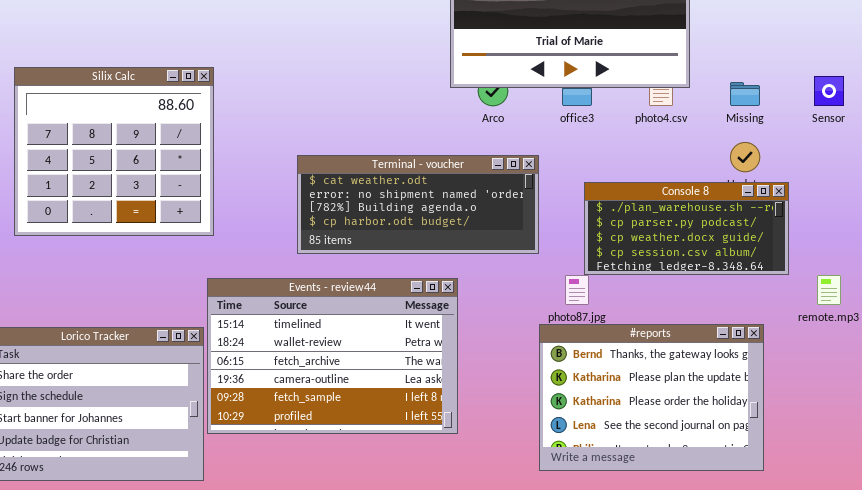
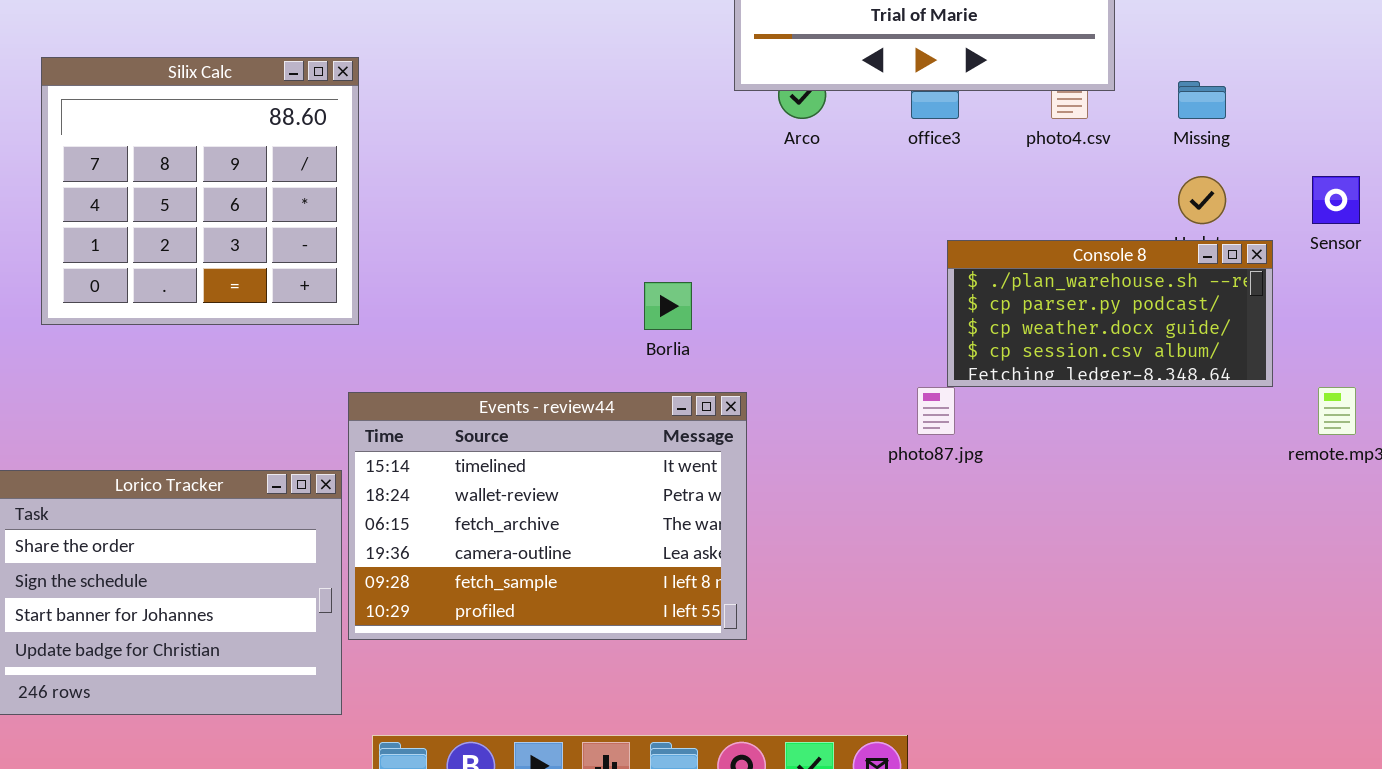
Sensor: [814,76,844,106] -> [1312,176,1360,224], moved
Terminal - voucher: [297,155,539,254] -> none, closed
#reports: [539,324,764,471] -> none, closed

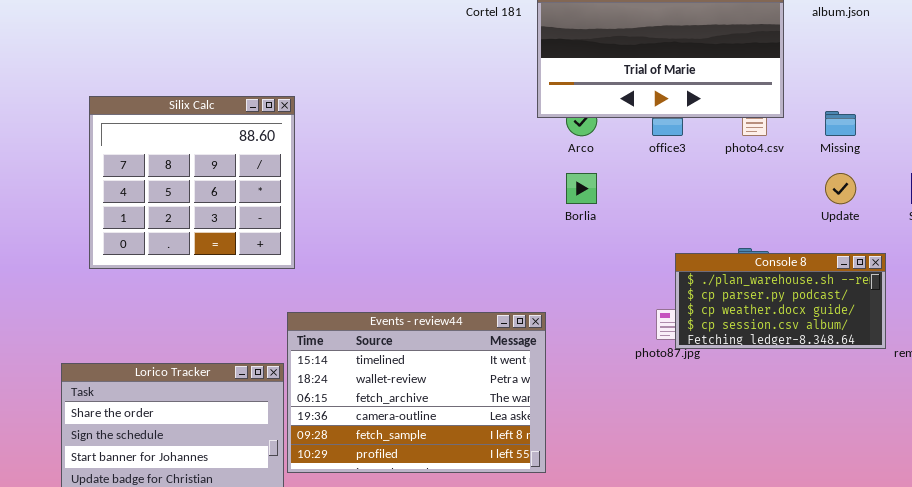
Console 8: [947,240,1273,387] -> [675,253,886,349], moved
Borlia: [644,282,692,330] -> [566,173,597,204], moved

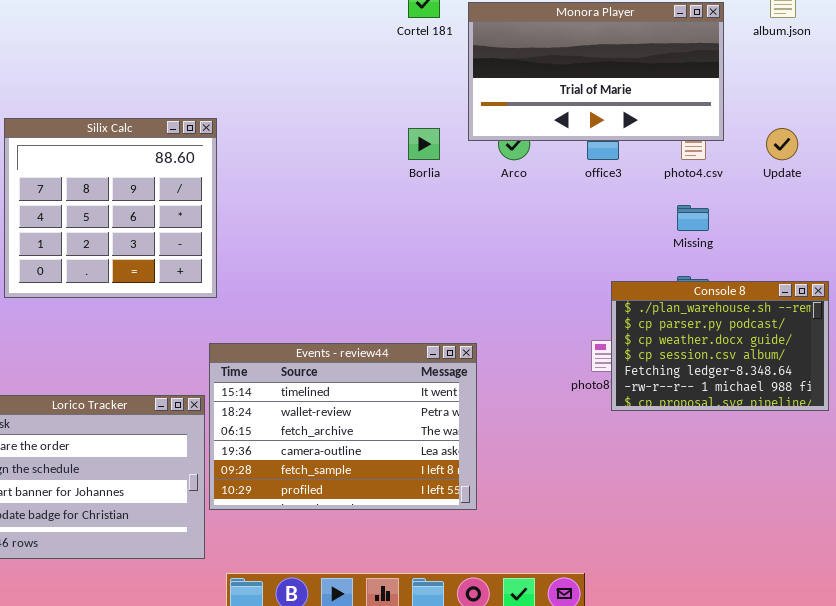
Missing: [825,111,856,136] -> [677,205,709,231], moved
Borlia: [566,173,597,204] -> [408,128,440,160], moved
Update: [825,173,856,204] -> [766,128,798,160], moved
Console 8: [675,253,886,349] -> [611,281,829,411], resized

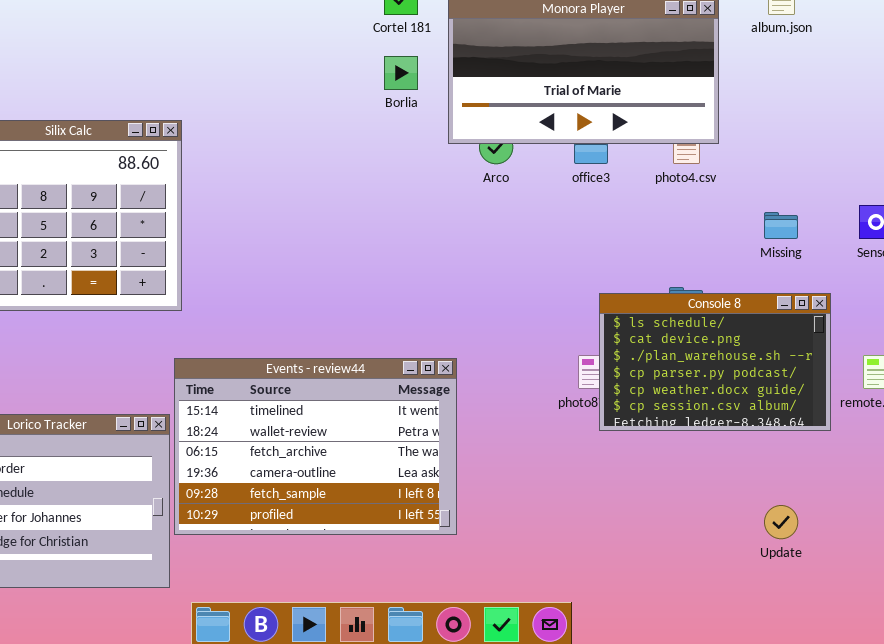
Borlia: [408,128,440,160] -> [384,56,418,90], moved
Update: [766,128,798,160] -> [764,505,798,539], moved
Missing: [677,205,709,231] -> [764,212,798,239], moved
Console 8: [611,281,829,411] -> [599,293,831,431], scrolled up 2 rows

